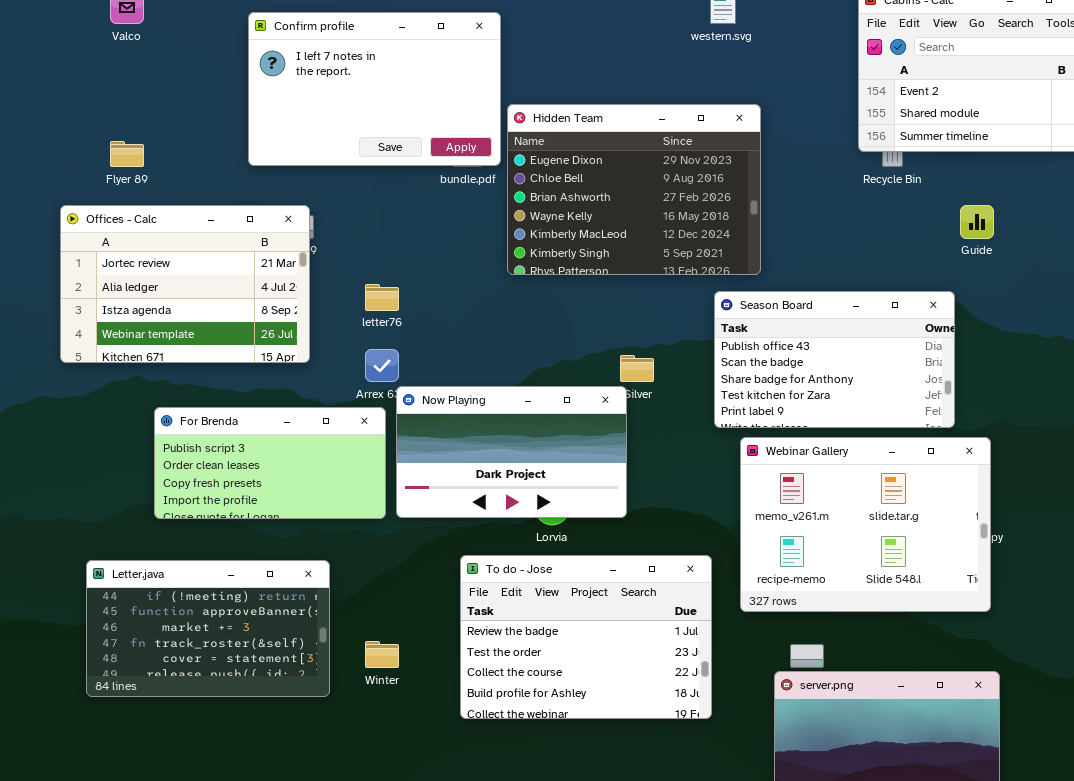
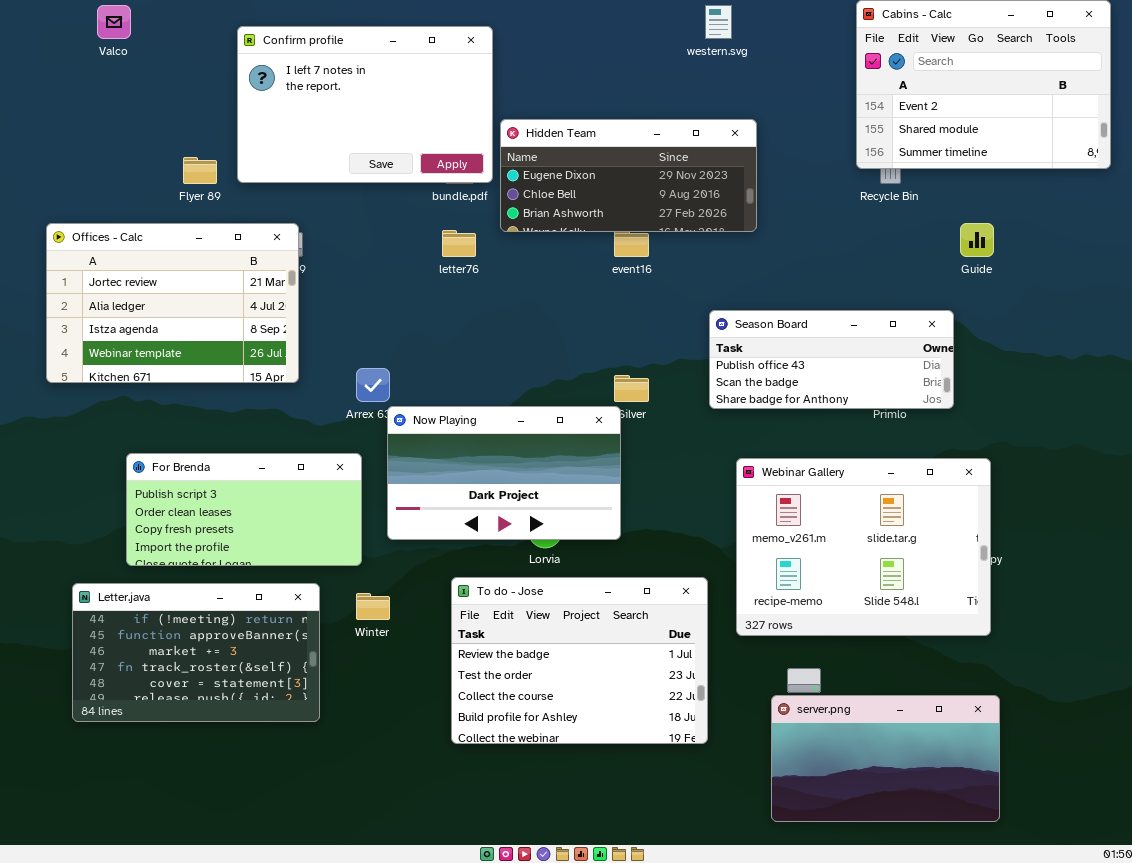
Hidden Team: [507,104,761,275] -> [500,119,757,232], resized
Flyer 89: [110,141,144,167] -> [183,157,217,184], moved
letter76: [365,284,399,311] -> [442,230,476,257], moved
Season Board: [714,291,955,428] -> [709,310,954,409], resized
For Brenda: [154,407,386,519] -> [126,453,362,566], moved
Winter: [365,641,399,668] -> [356,593,390,620], moved

